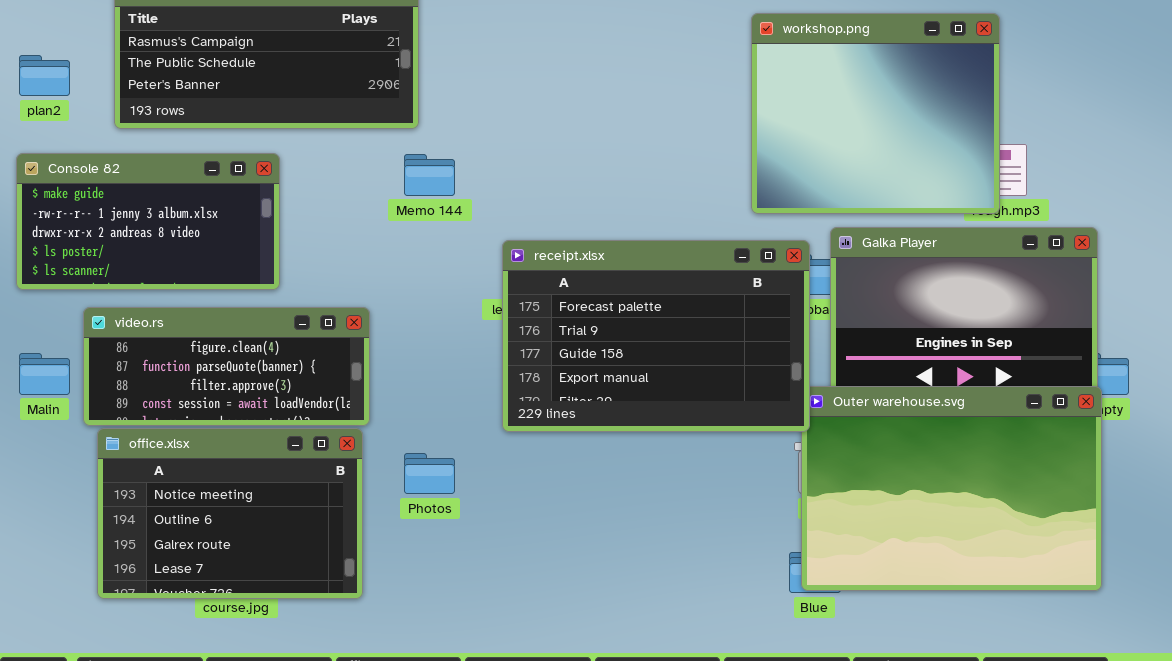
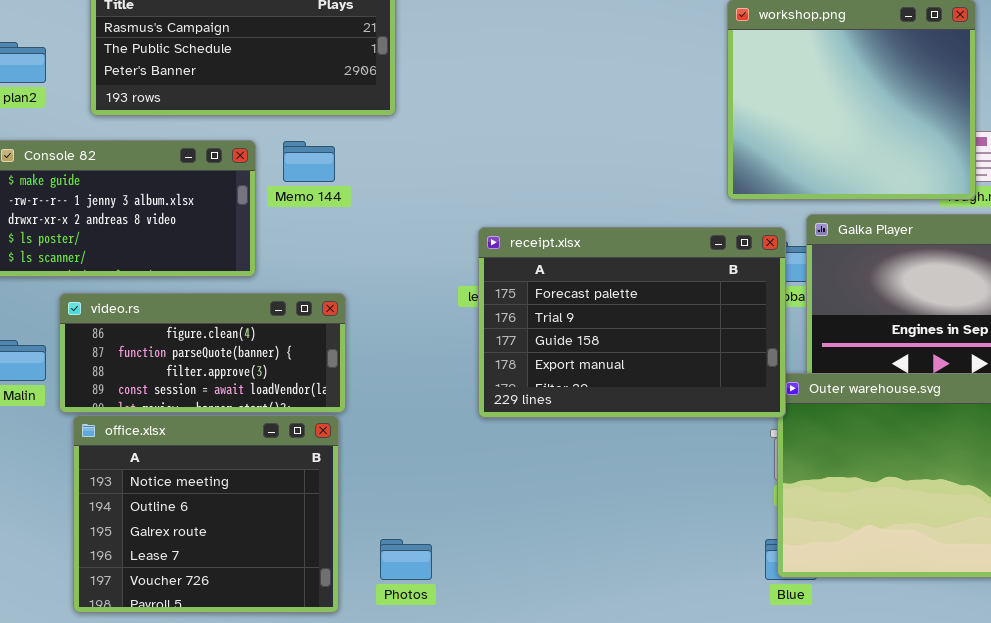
Memo 144: [404,154,455,196] -> [283,141,335,182], moved
office.xlsx: [97,428,363,599] -> [73,415,339,613], resized
Photos: [404,453,455,494] -> [380,539,432,580], moved

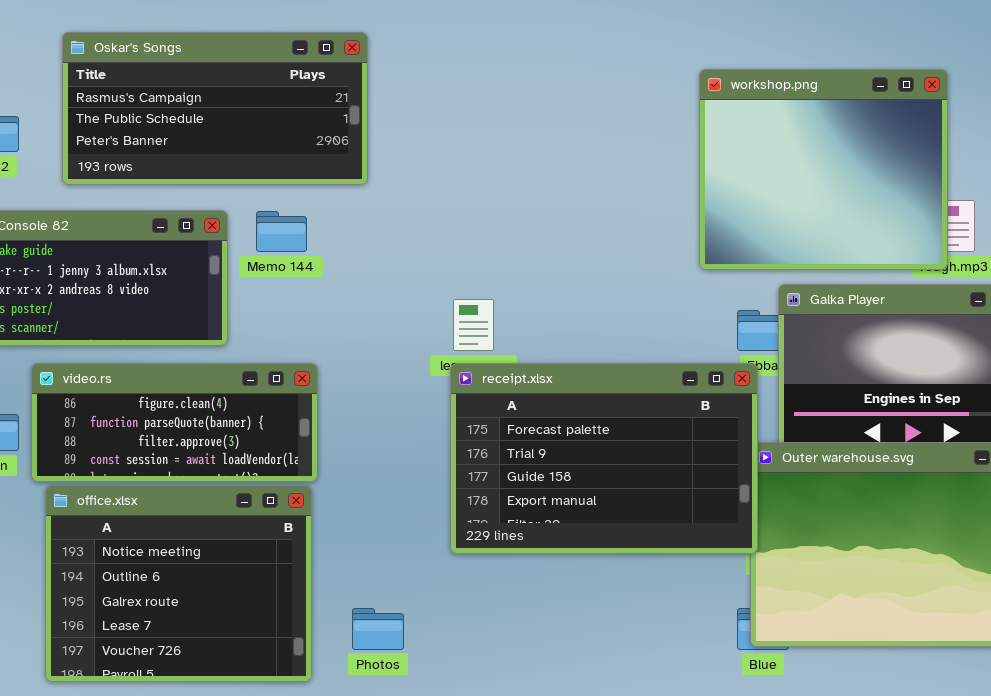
receipt.xlsx: [478,227,786,418] -> [450,363,758,554], moved

